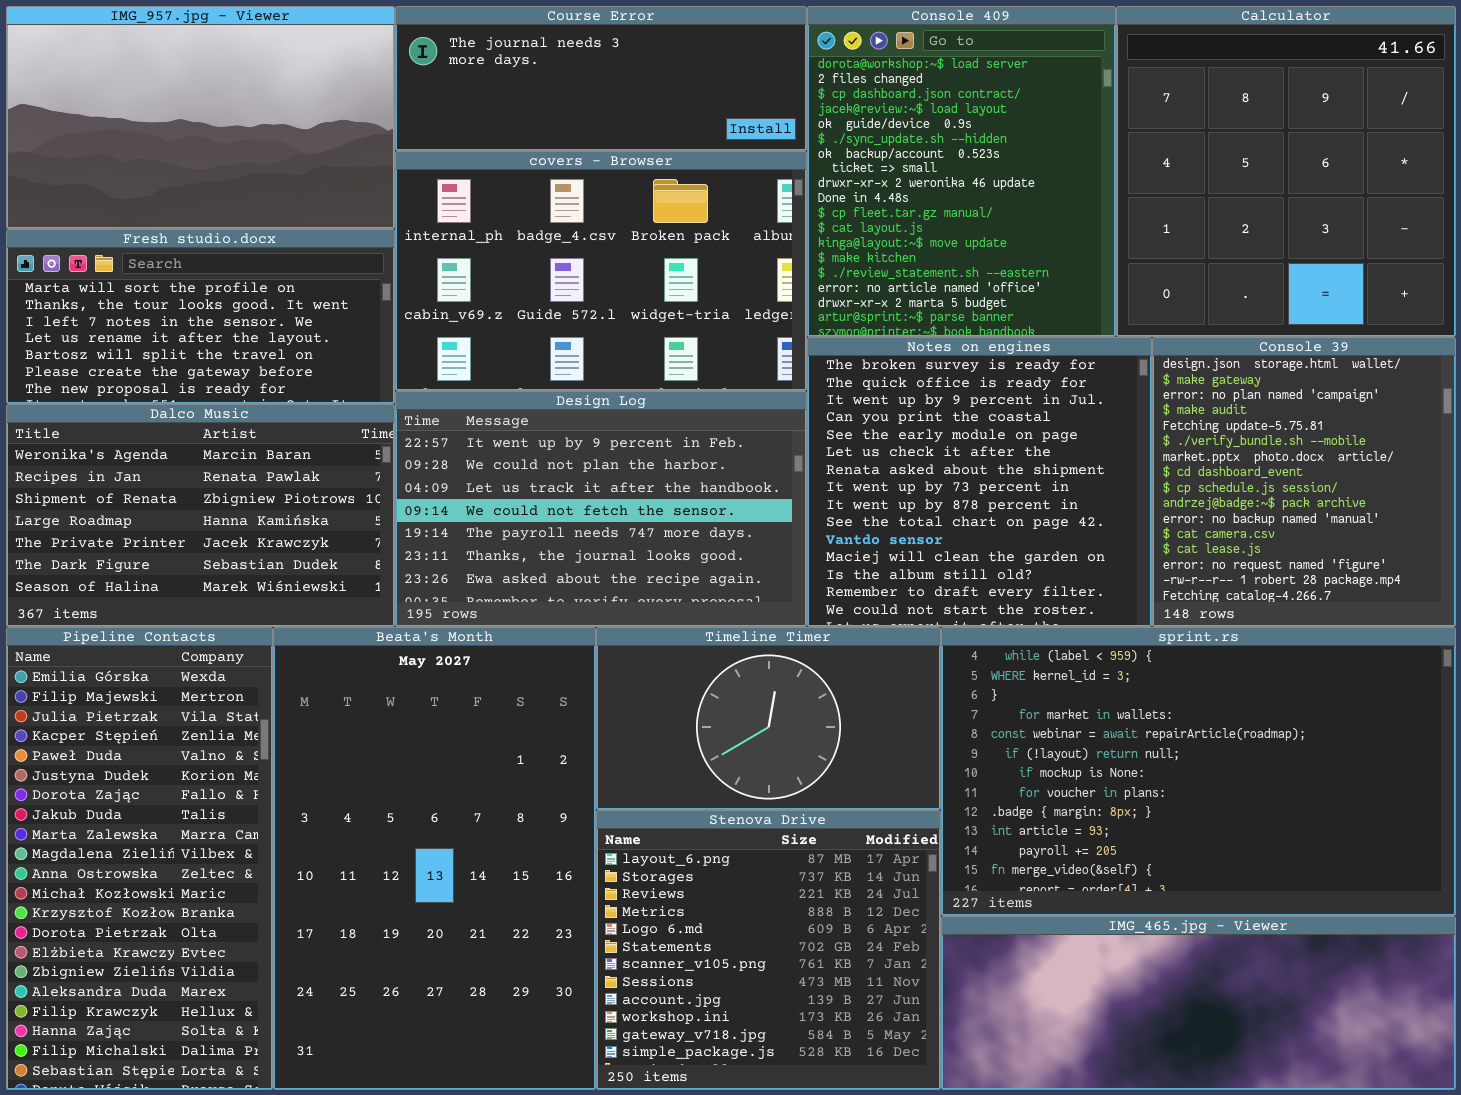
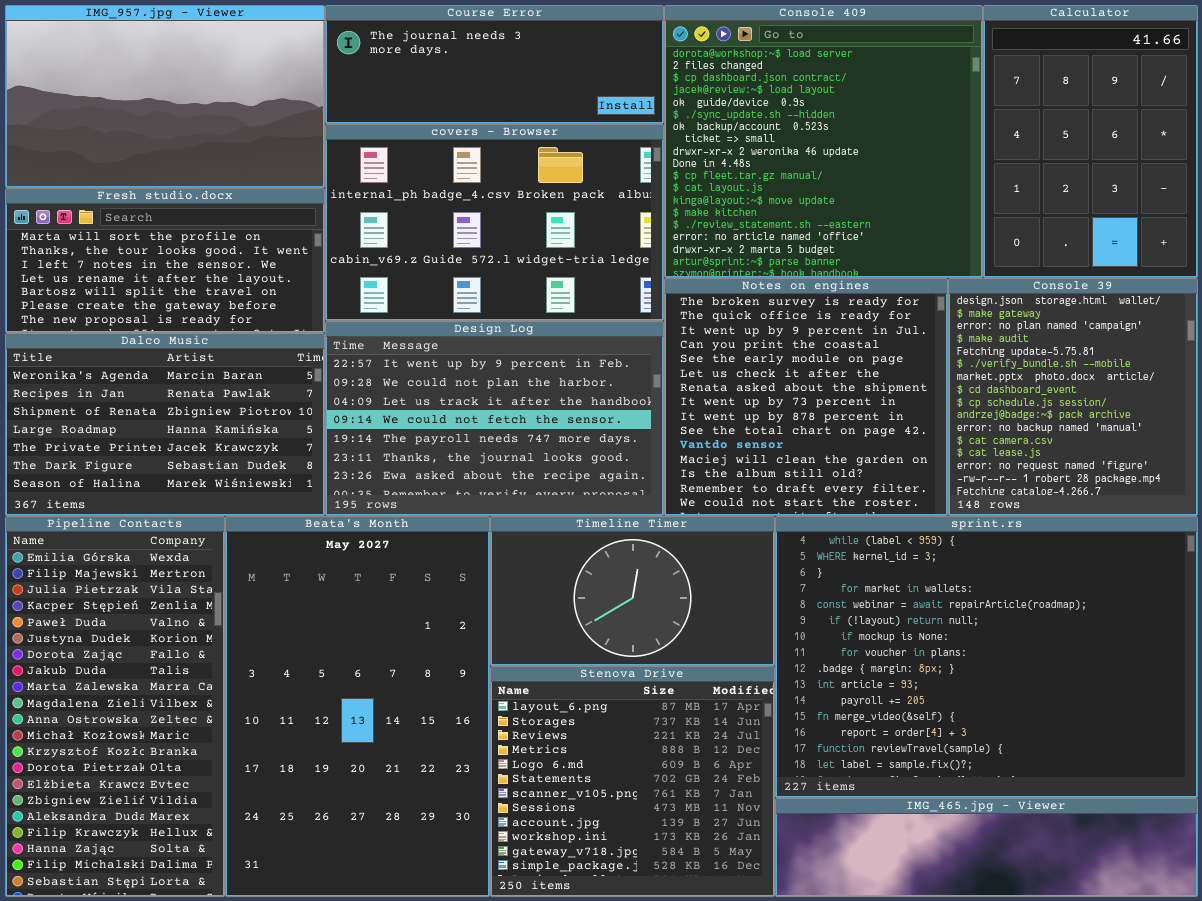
Console 409: [807,6,1116,337] -> [664,5,983,278], resized
Calculator: [1116,6,1456,337] -> [983,5,1198,278], resized
sprint.rs: [941,627,1456,916] -> [775,516,1198,798], resized
IMG_465.jpg - Viewer: [941,916,1456,1090] -> [775,798,1198,897], resized

